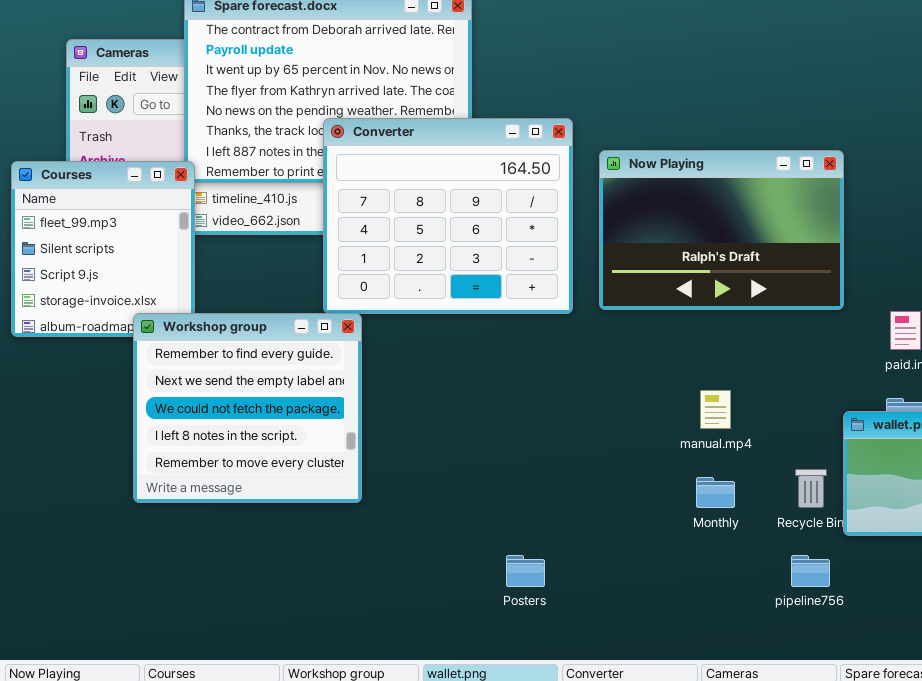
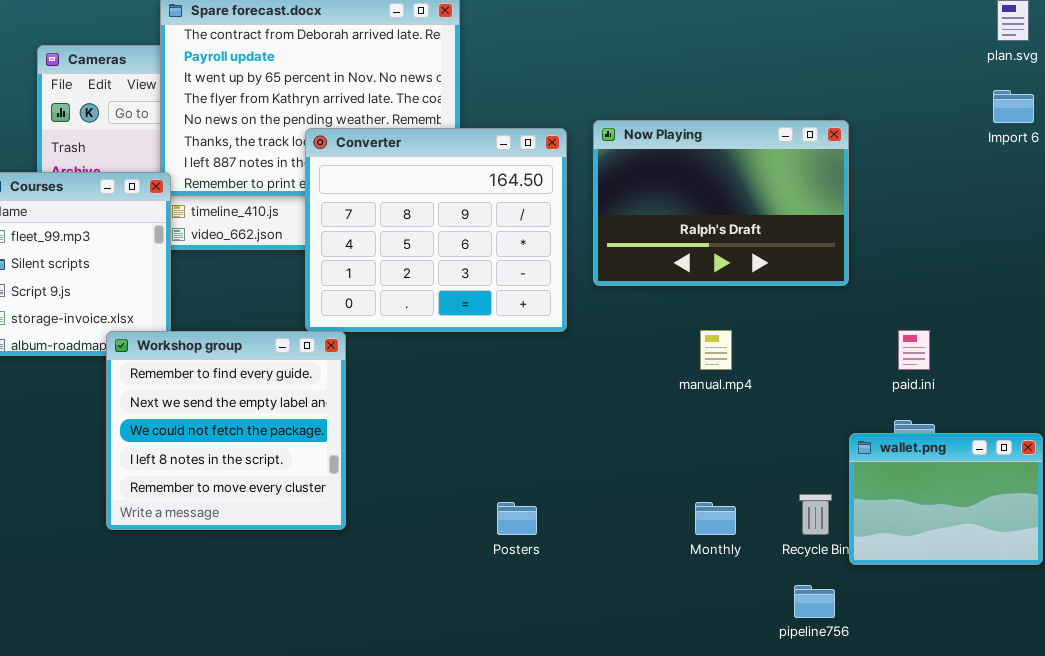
Now Playing: [599,150,844,310] -> [593,120,849,286], moved
manual.mp4: [700,390,731,429] -> [700,330,732,370], moved
Posters: [506,555,545,587] -> [497,502,537,535], moved

